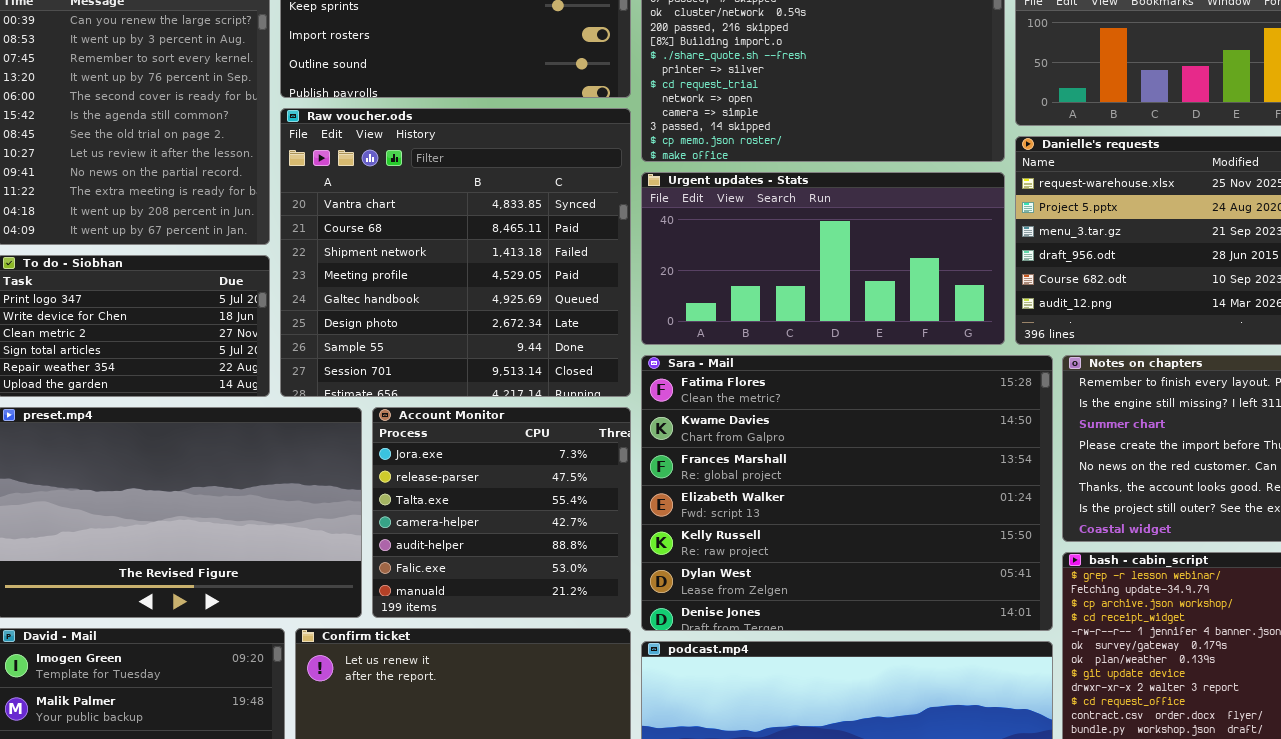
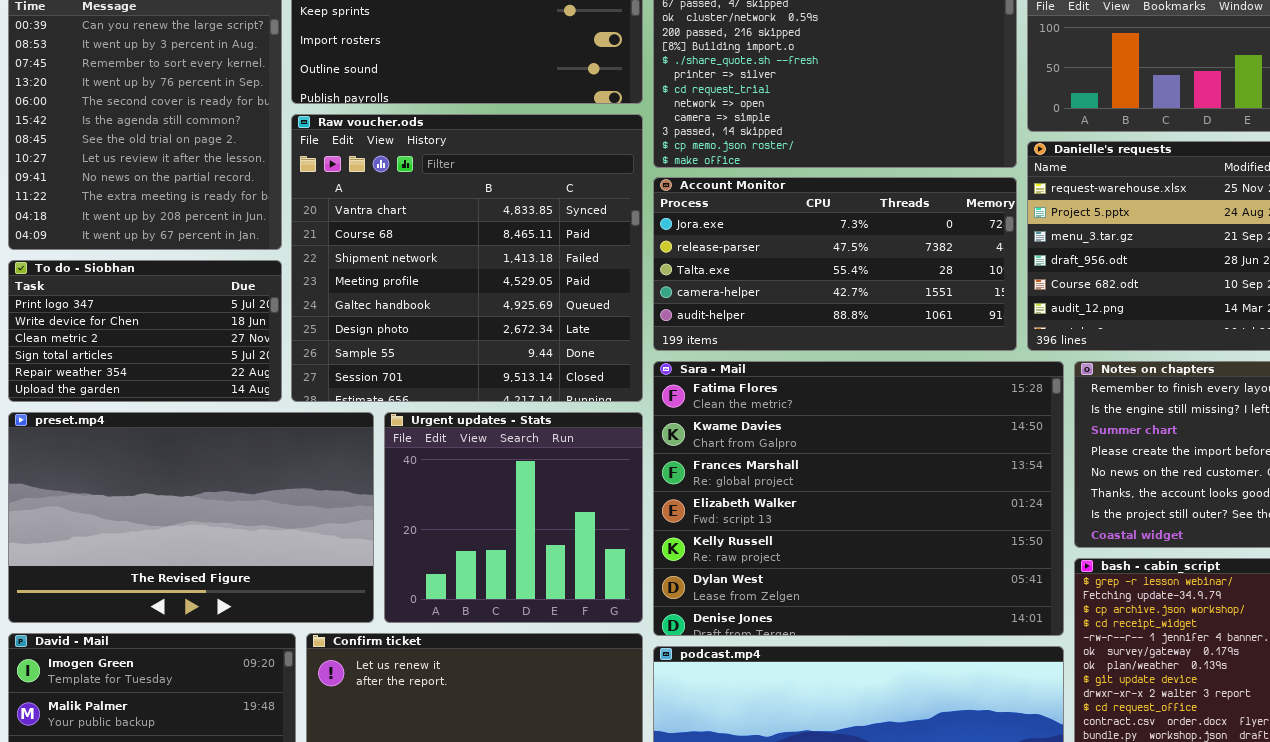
Urgent updates - Stats: [641,172,1005,345] -> [384,412,643,623], moved, resized
Account Monitor: [372,407,631,618] -> [653,177,1017,351], moved, resized

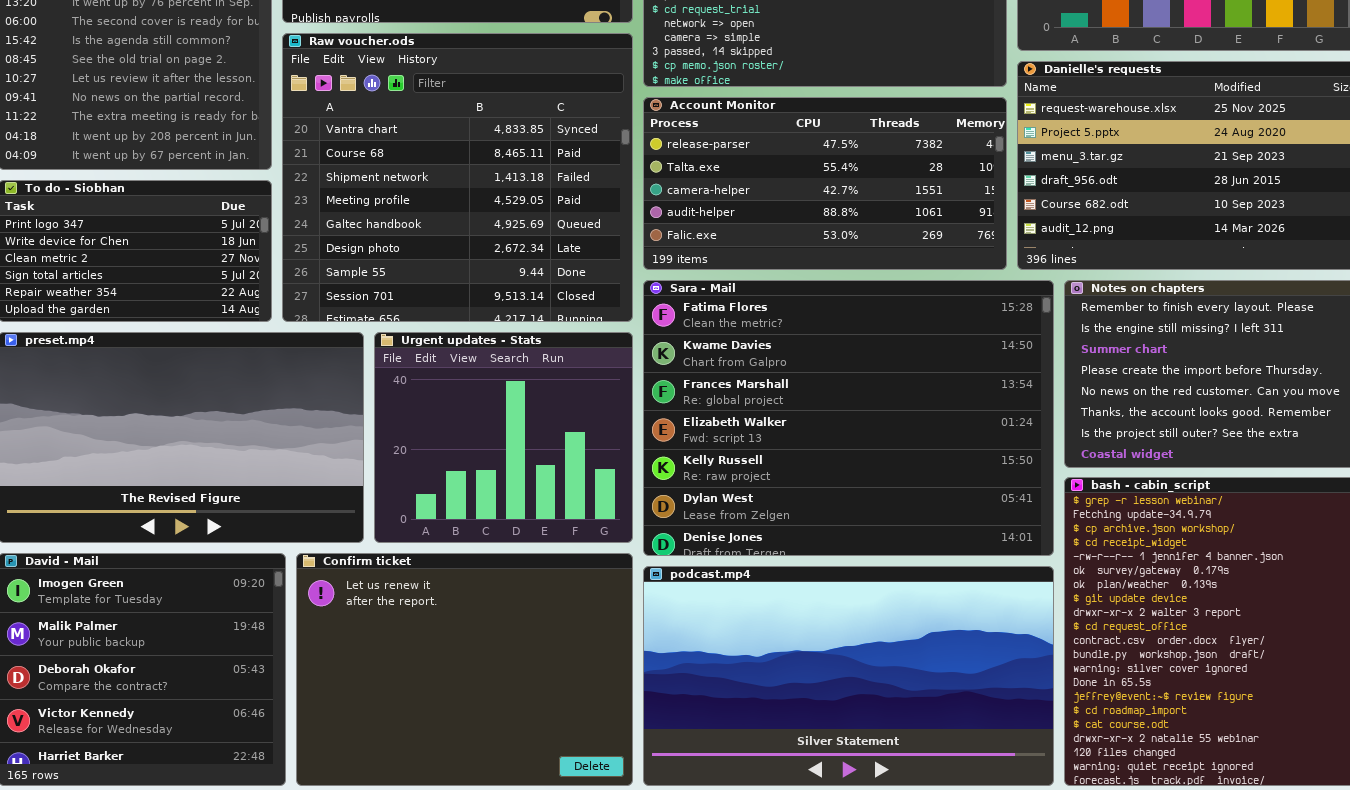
Account Monitor: [653,177,1017,351] -> [643,97,1007,270], scrolled down 1 row

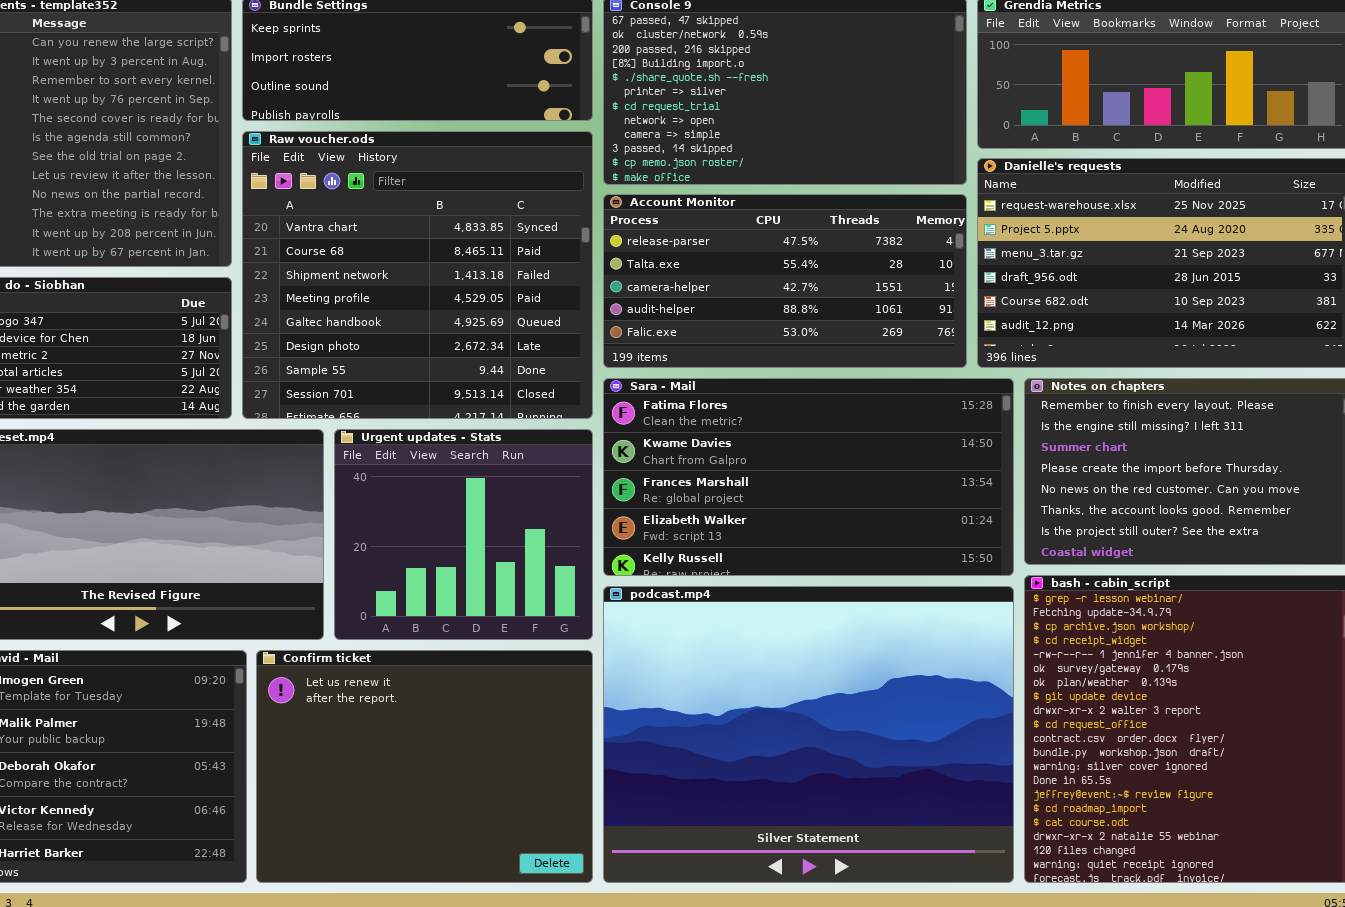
Sara - Mail: [643,280,1054,556] -> [603,378,1014,576], resized
podcast.mp4: [643,566,1054,786] -> [603,586,1014,883], resized

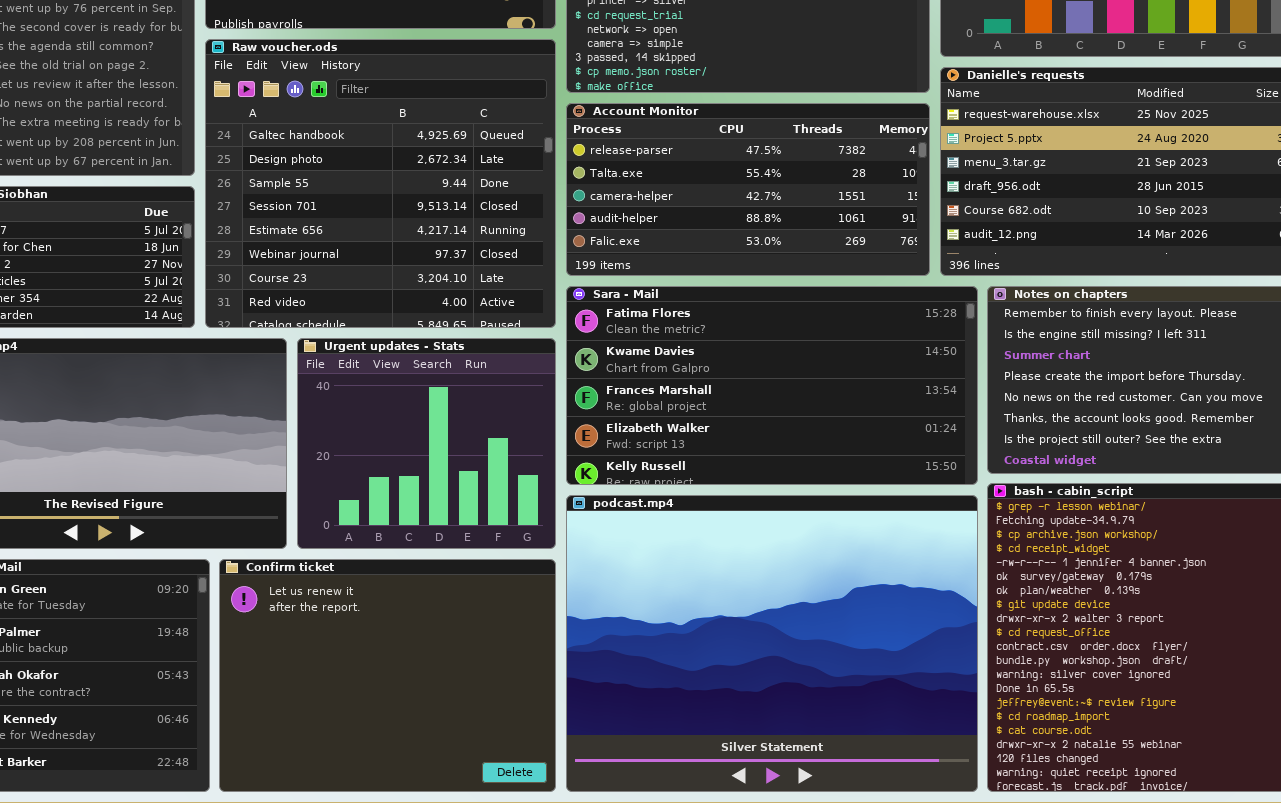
Raw voucher.ods: [242,131,593,419] -> [205,39,556,328], scrolled down 4 rows

